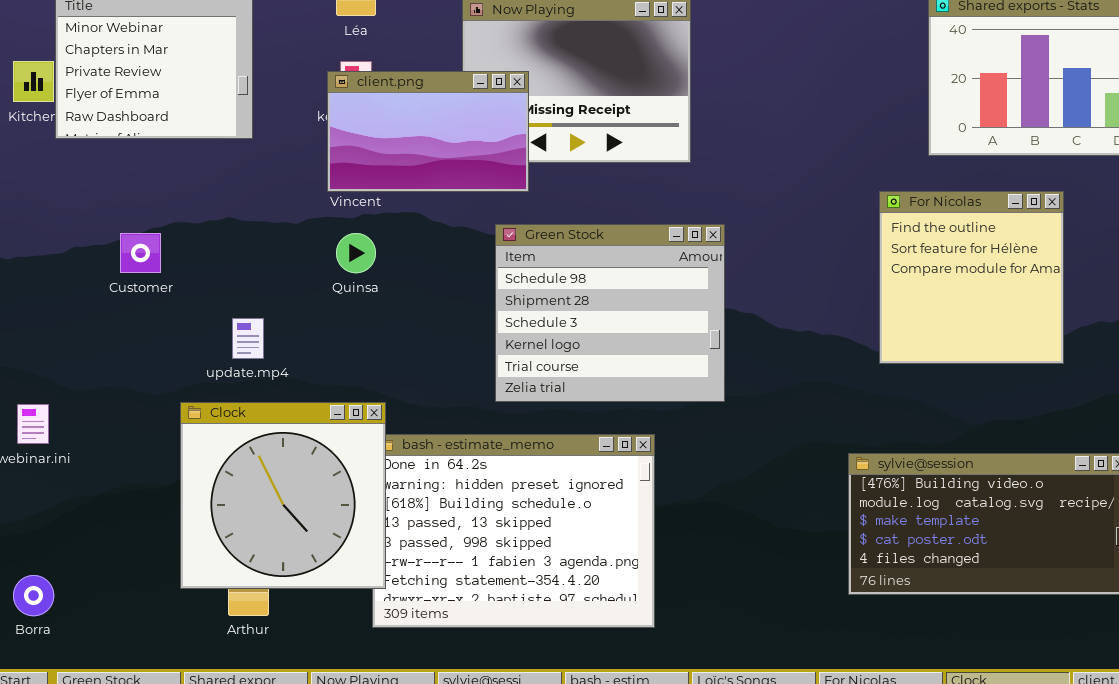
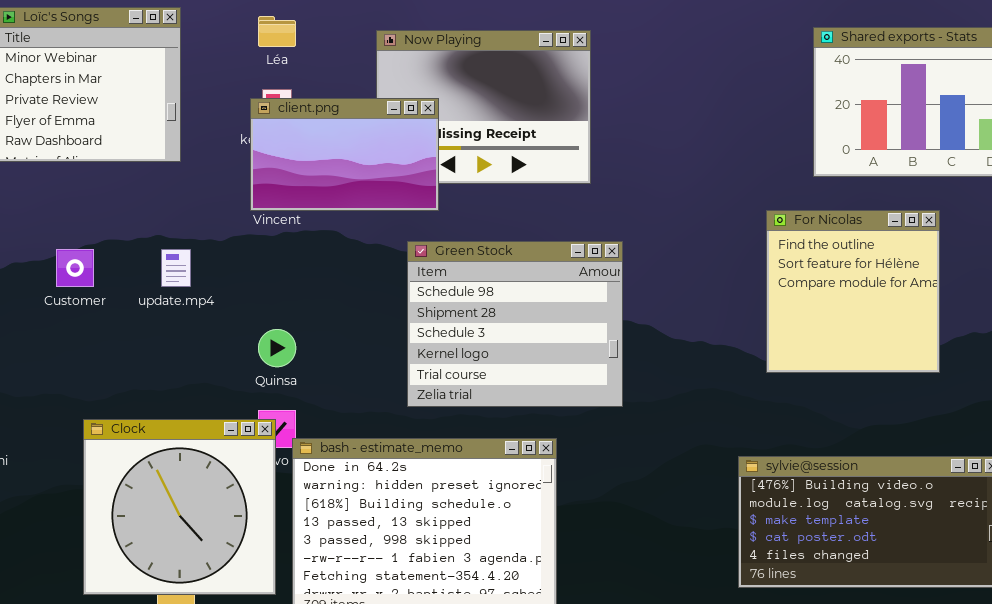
Quinsa: [336,233,376,273] -> [258,329,296,367], moved
update.mp4: [232,318,264,359] -> [161,249,191,287], moved
Clock: [180,402,386,589] -> [83,419,276,595], moved

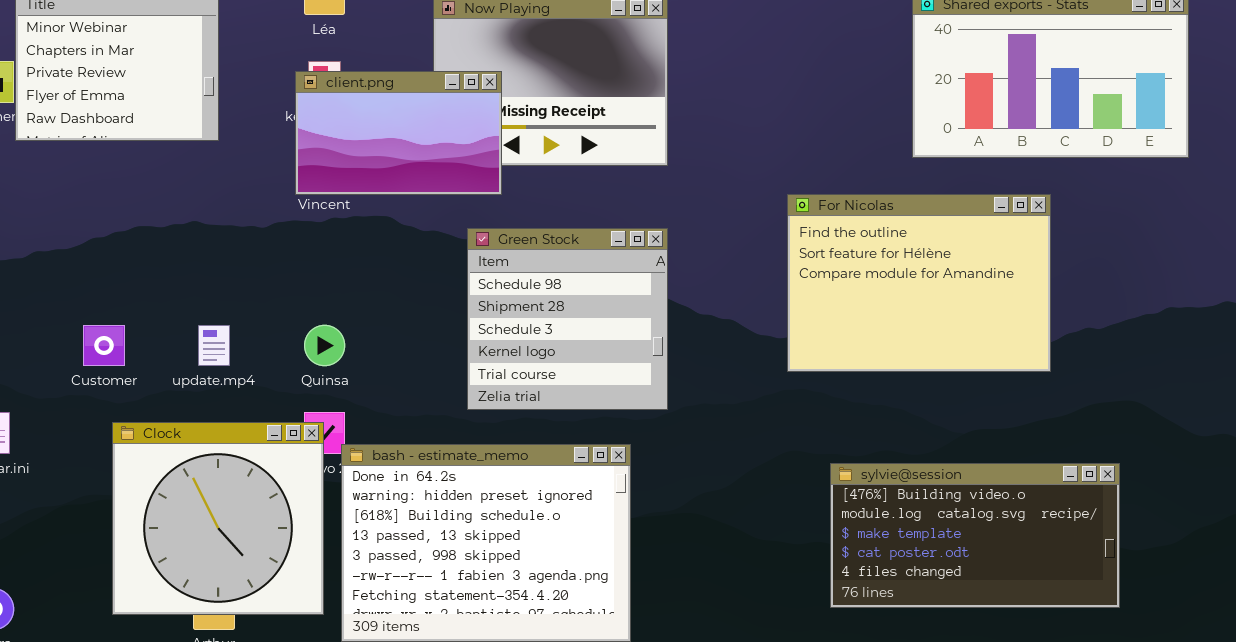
For Nicolas: [766,210,940,373] -> [787,194,1051,372], resized
Green Stock: [407,241,623,407] -> [467,228,668,410], resized
Customer: [56,249,94,287] -> [83,325,125,366], moved
update.mp4: [161,249,191,287] -> [198,325,230,366], moved

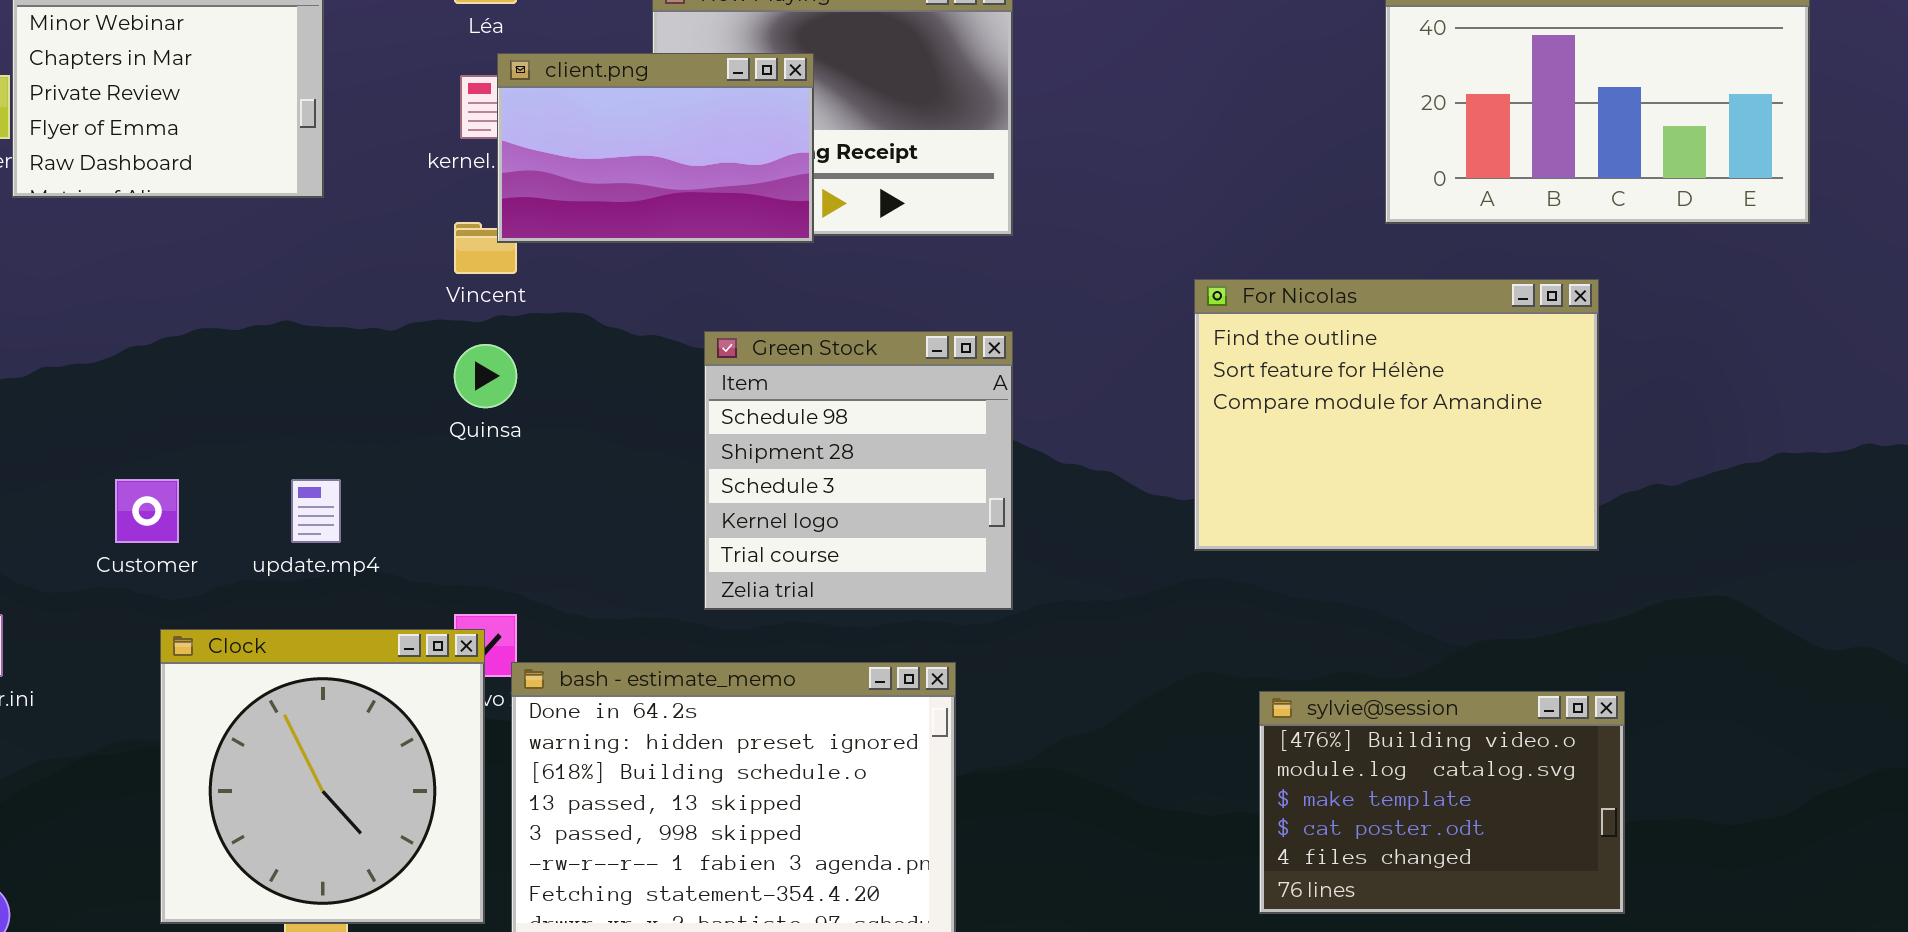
client.png: [295,71,502,195] -> [497,53,814,243], moved
Quinsa: [304,325,345,366] -> [454,344,517,408], moved
sylvie@session: [830,463,1120,608] -> [1259,691,1625,914], resized

